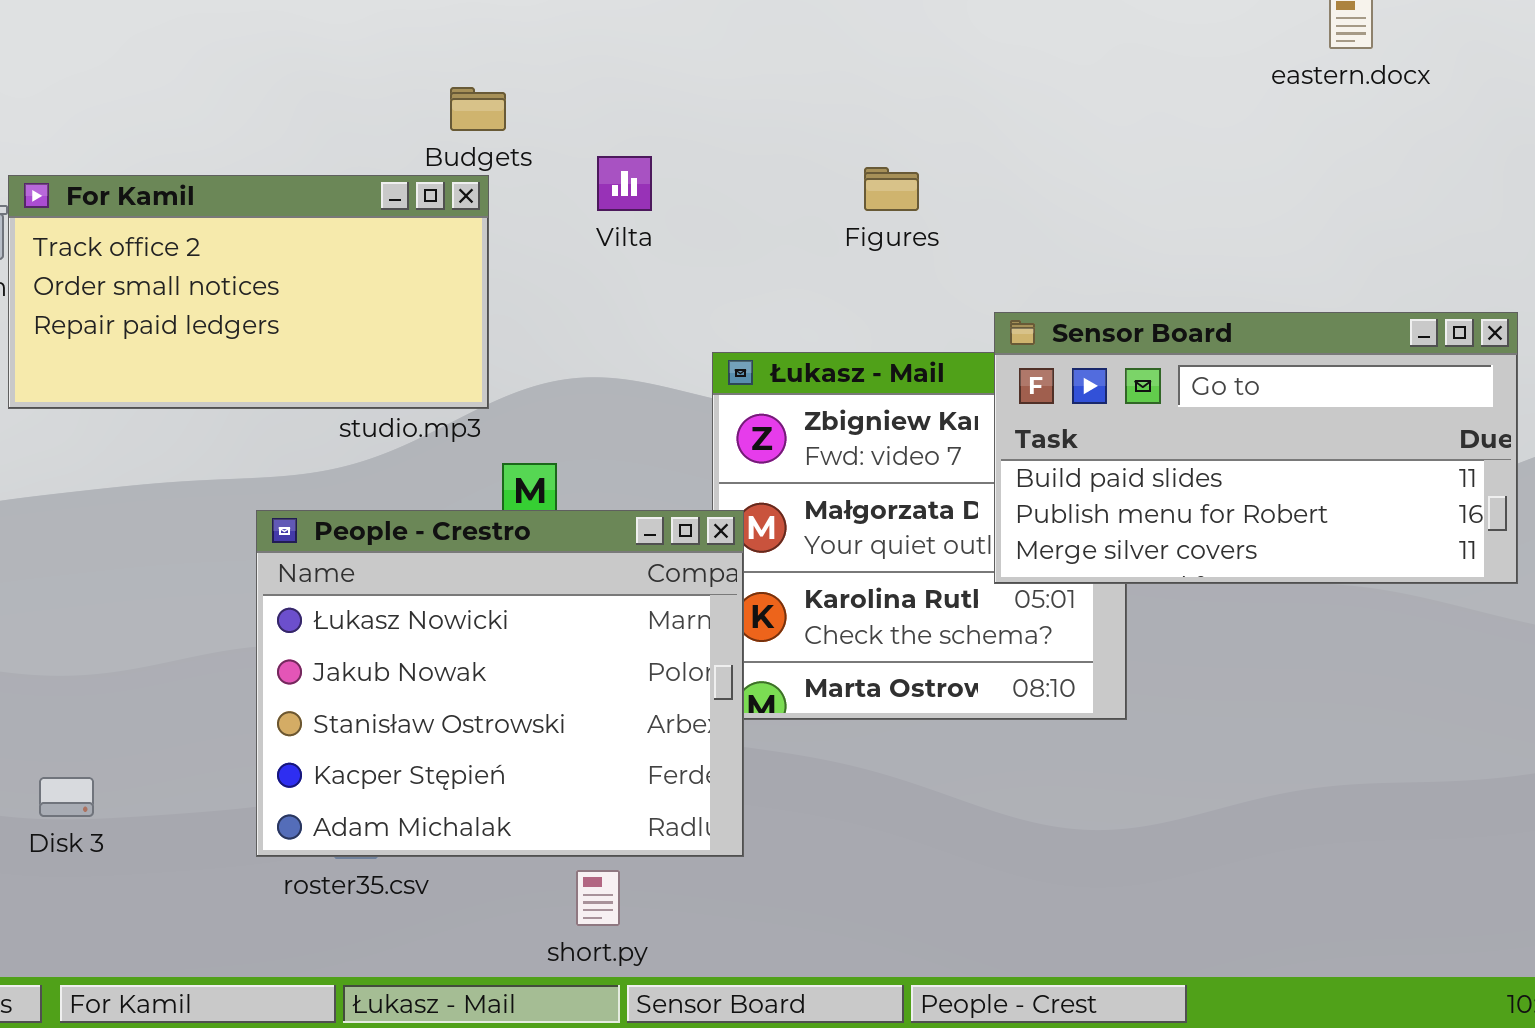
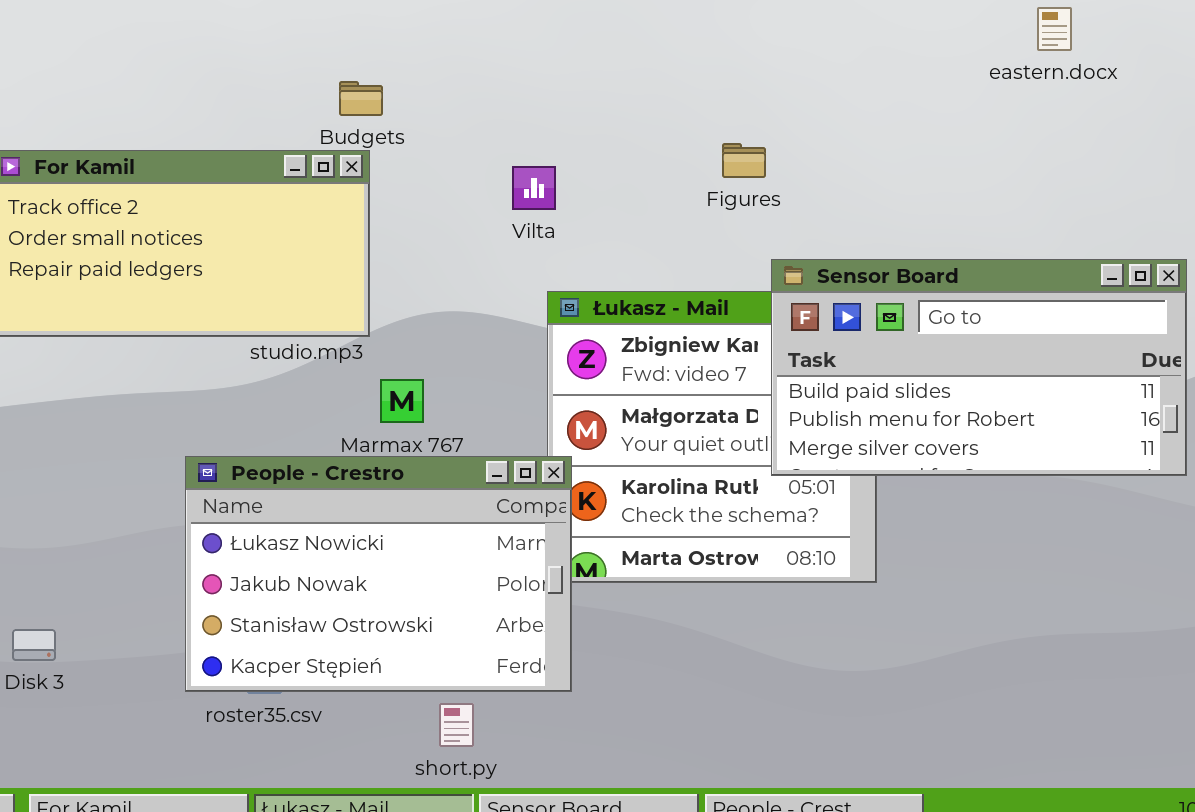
Vilta: [597,156,652,211] -> [512,166,556,210], moved
Figures: [864,167,919,211] -> [722,143,766,178], moved
People - Crestro: [256,510,744,857] -> [185,456,572,692], resized

